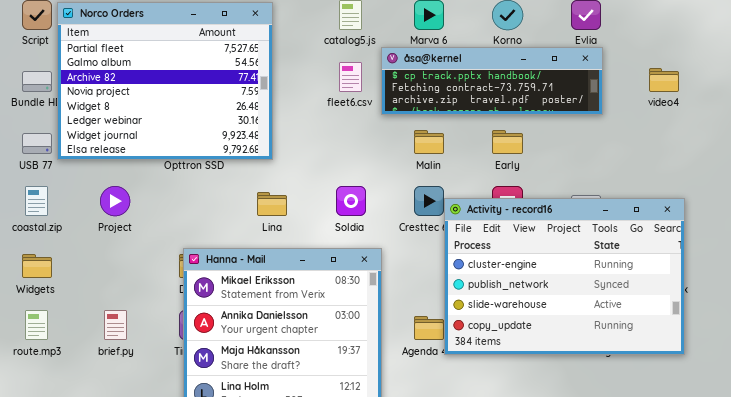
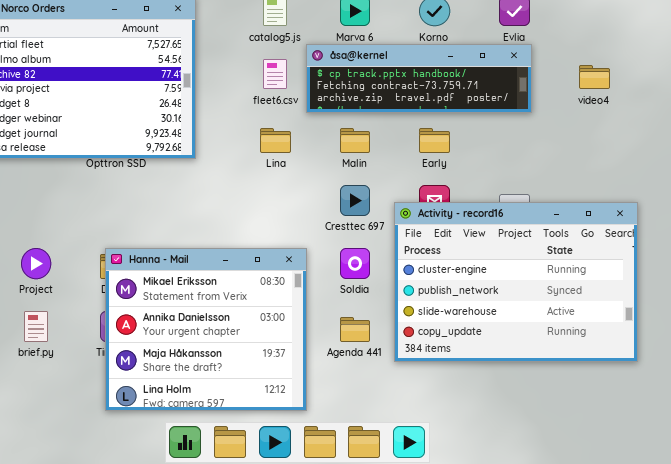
Project: [100,186,130,216] -> [21,248,51,279], moved
Soldia: [336,186,366,216] -> [340,248,370,279], moved
Lina: [257,192,287,216] -> [260,128,291,153], moved
Activity - record16: [444,198,685,355] -> [394,202,638,362], moved

